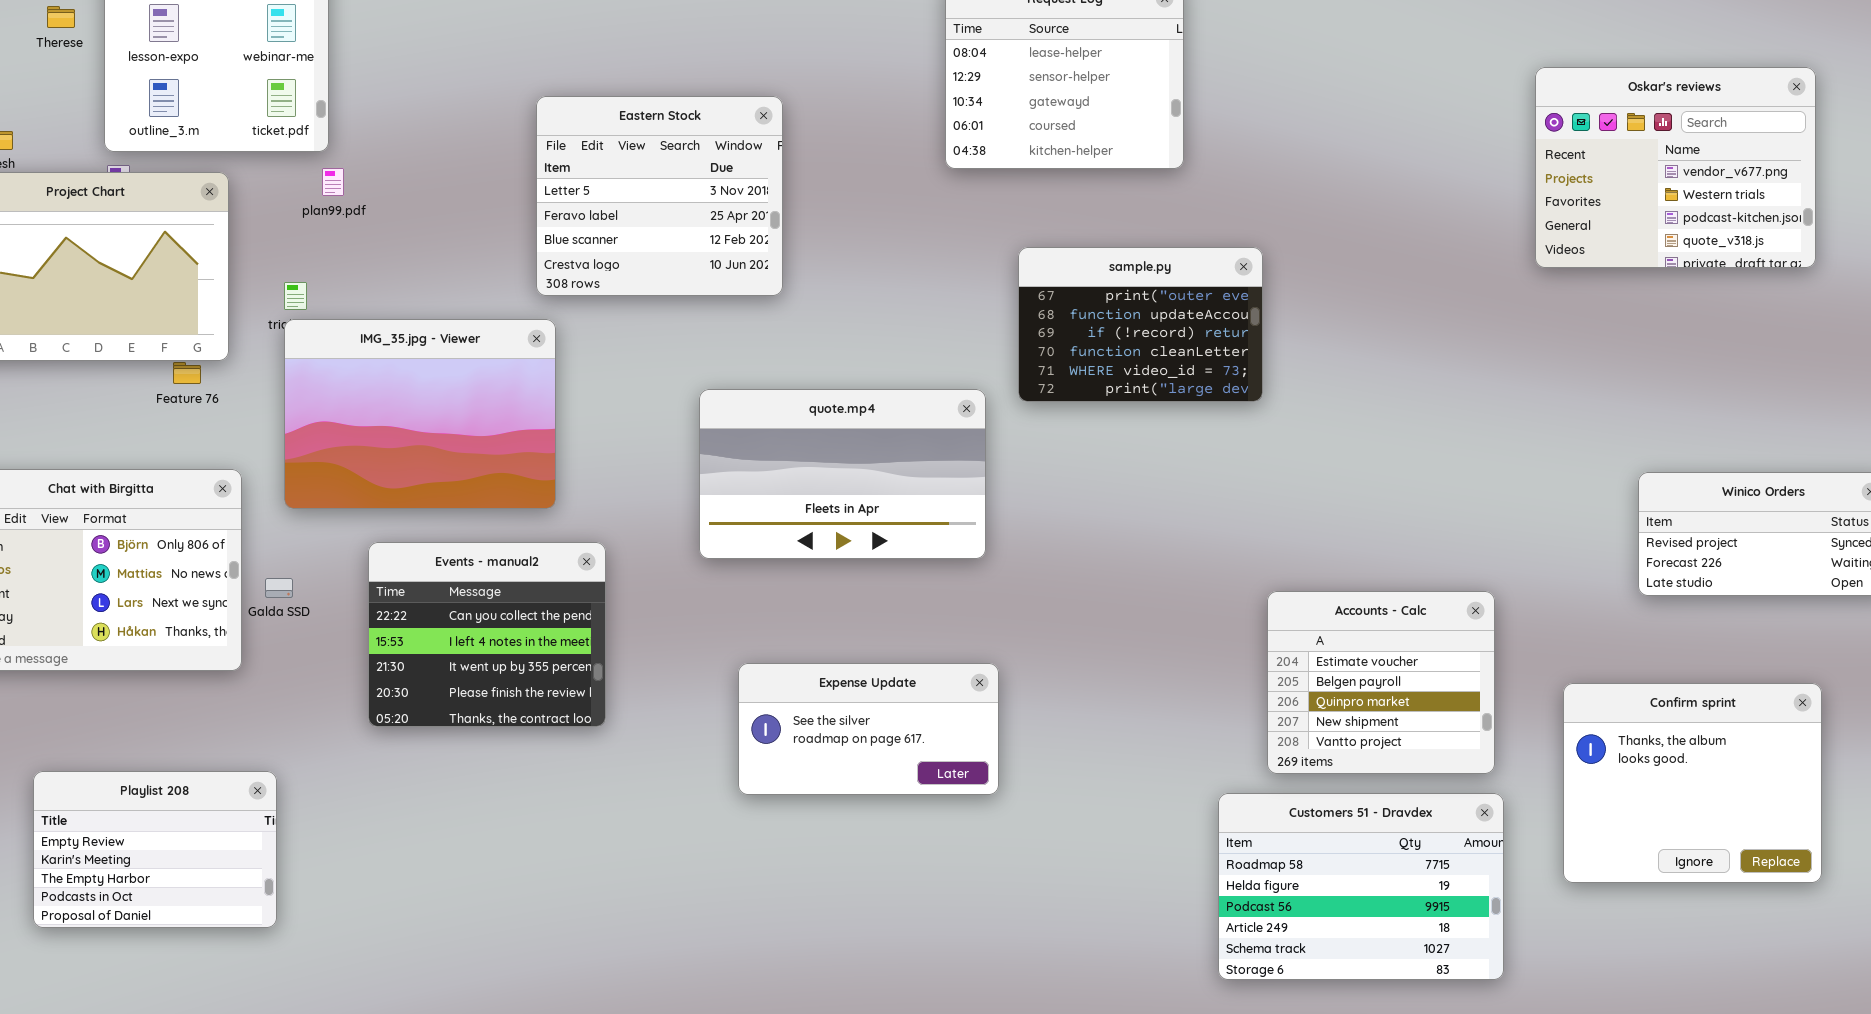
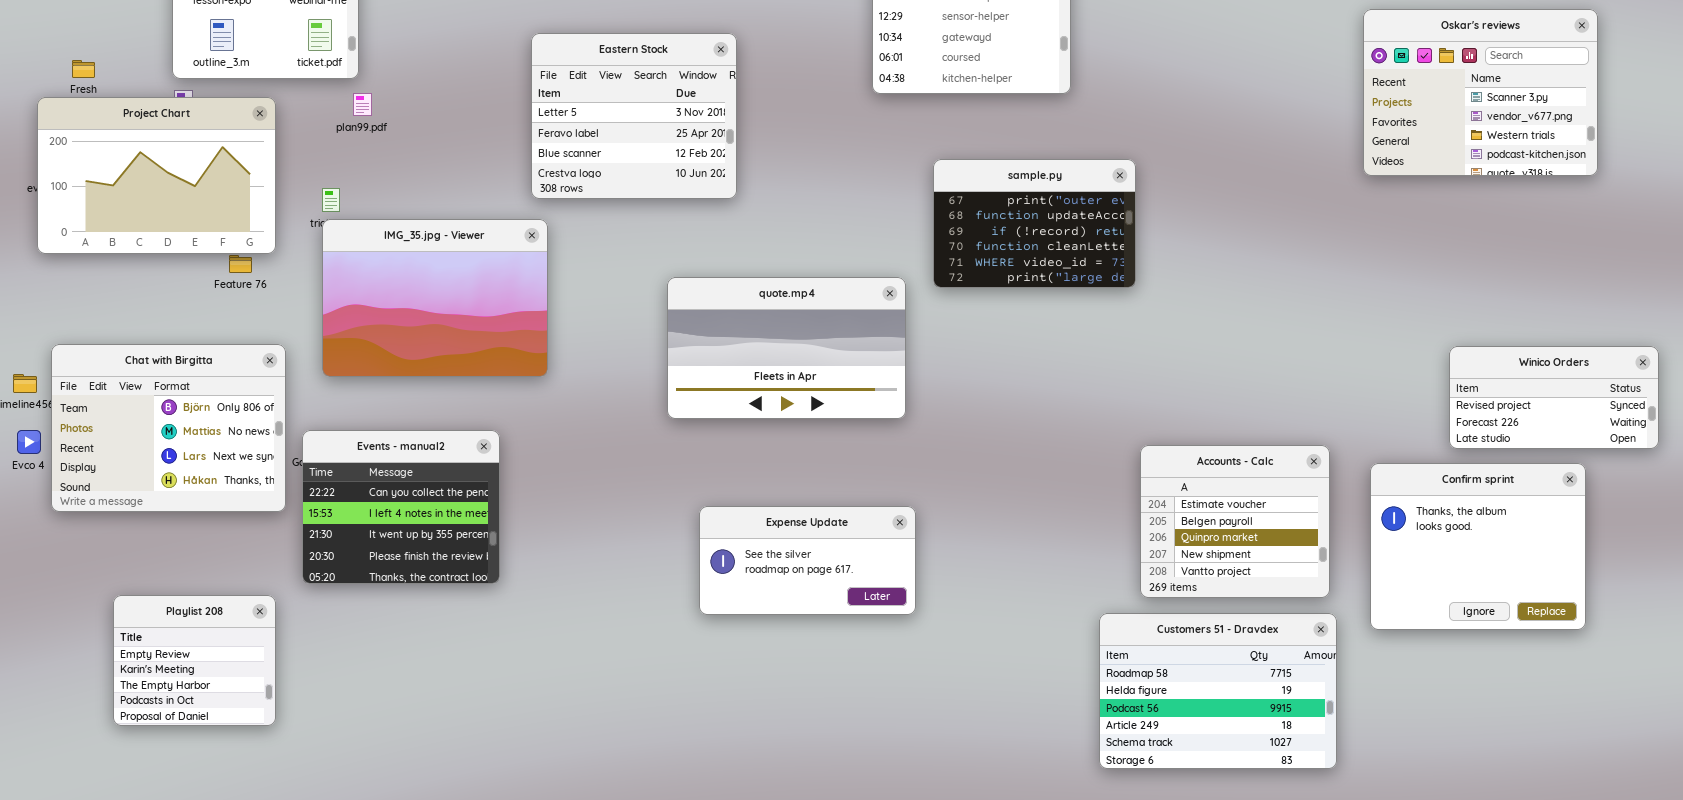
Oskar's reviews: [1535,67,1816,268] -> [1363,9,1598,176], scrolled up 1 row
Events - manual2: [368,542,606,727] -> [302,430,500,584], moved
Confirm sprint: [1563,683,1822,883] -> [1370,463,1586,630], moved
Playlist 208: [33,771,277,928] -> [113,595,276,726], resized

